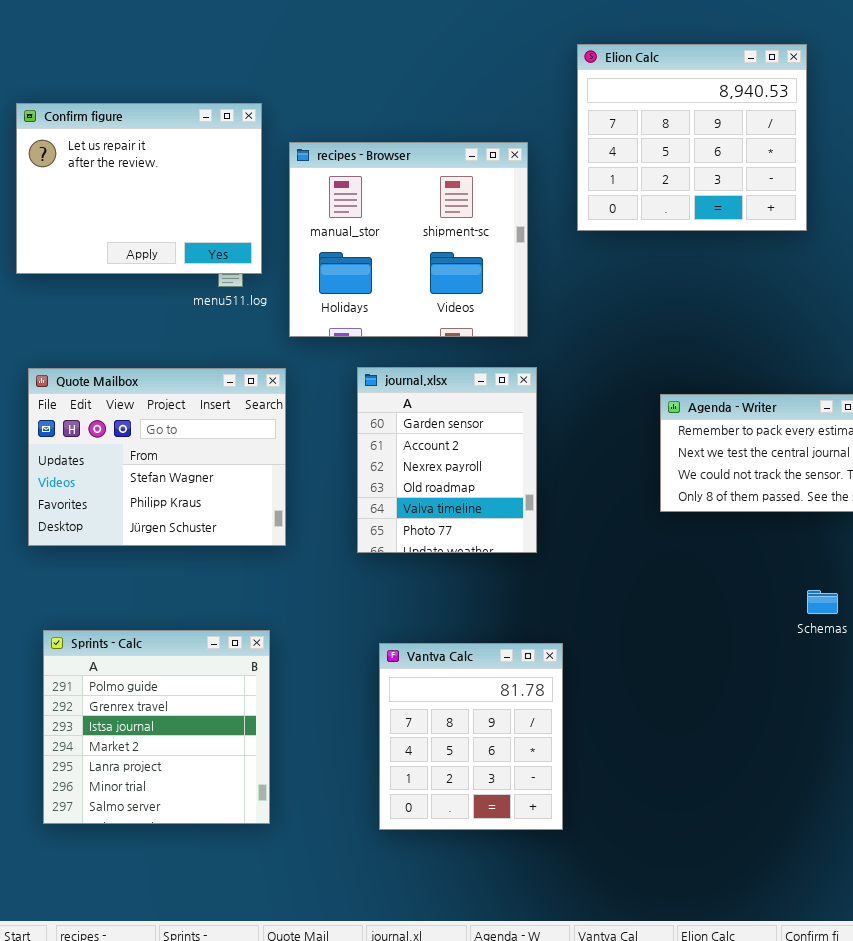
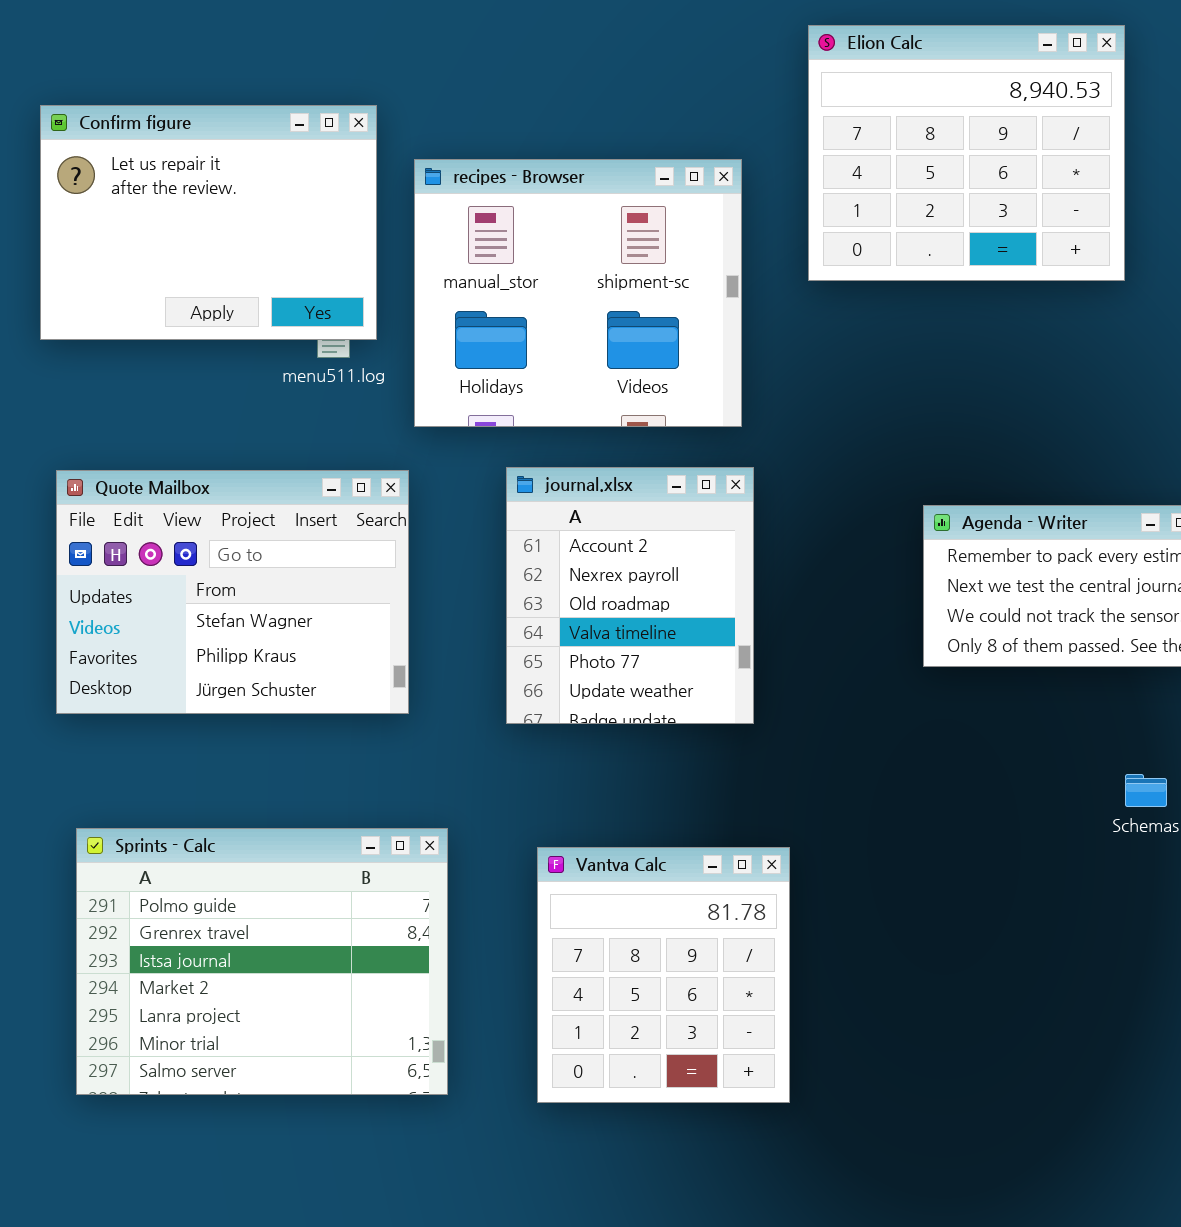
journal.xlsx: [357,367,537,553] -> [506,467,754,724], scrolled down 1 row
Sprints - Calc: [43,630,270,824] -> [76,828,448,1095], resized

